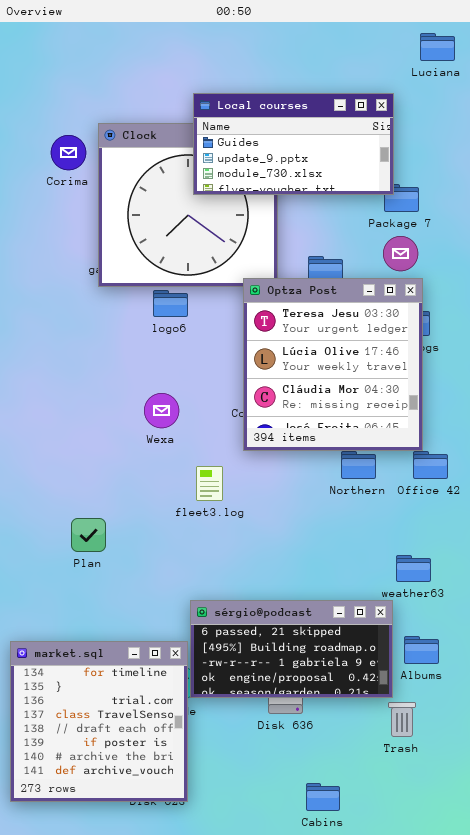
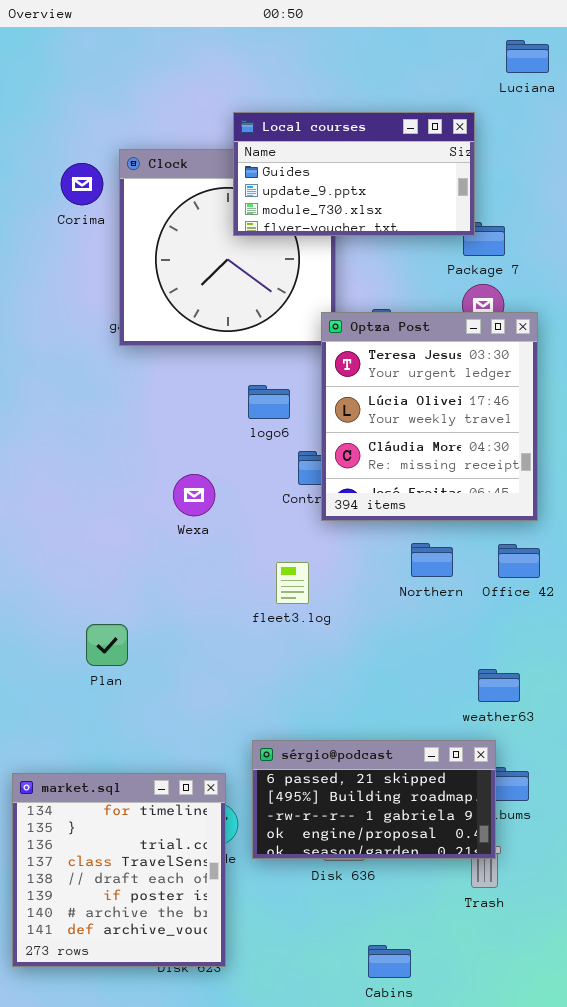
Optza Post: [243,278,423,451] -> [321,312,538,521], moved
logo6: [153,290,188,317] -> [248,385,290,419], moved
fleet3.log: [196,466,223,501] -> [276,562,309,604], moved
sérgio@podcast: [190,600,393,698] -> [252,740,496,859], moved

